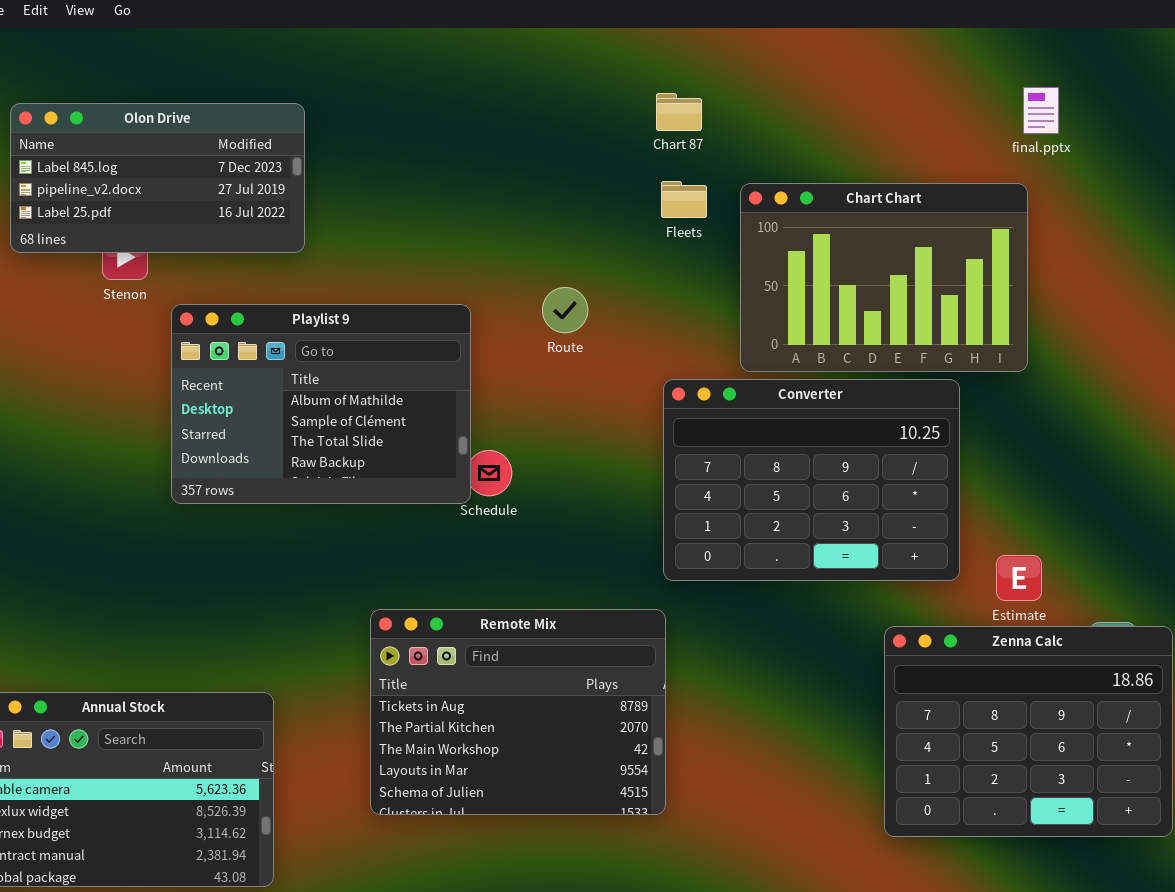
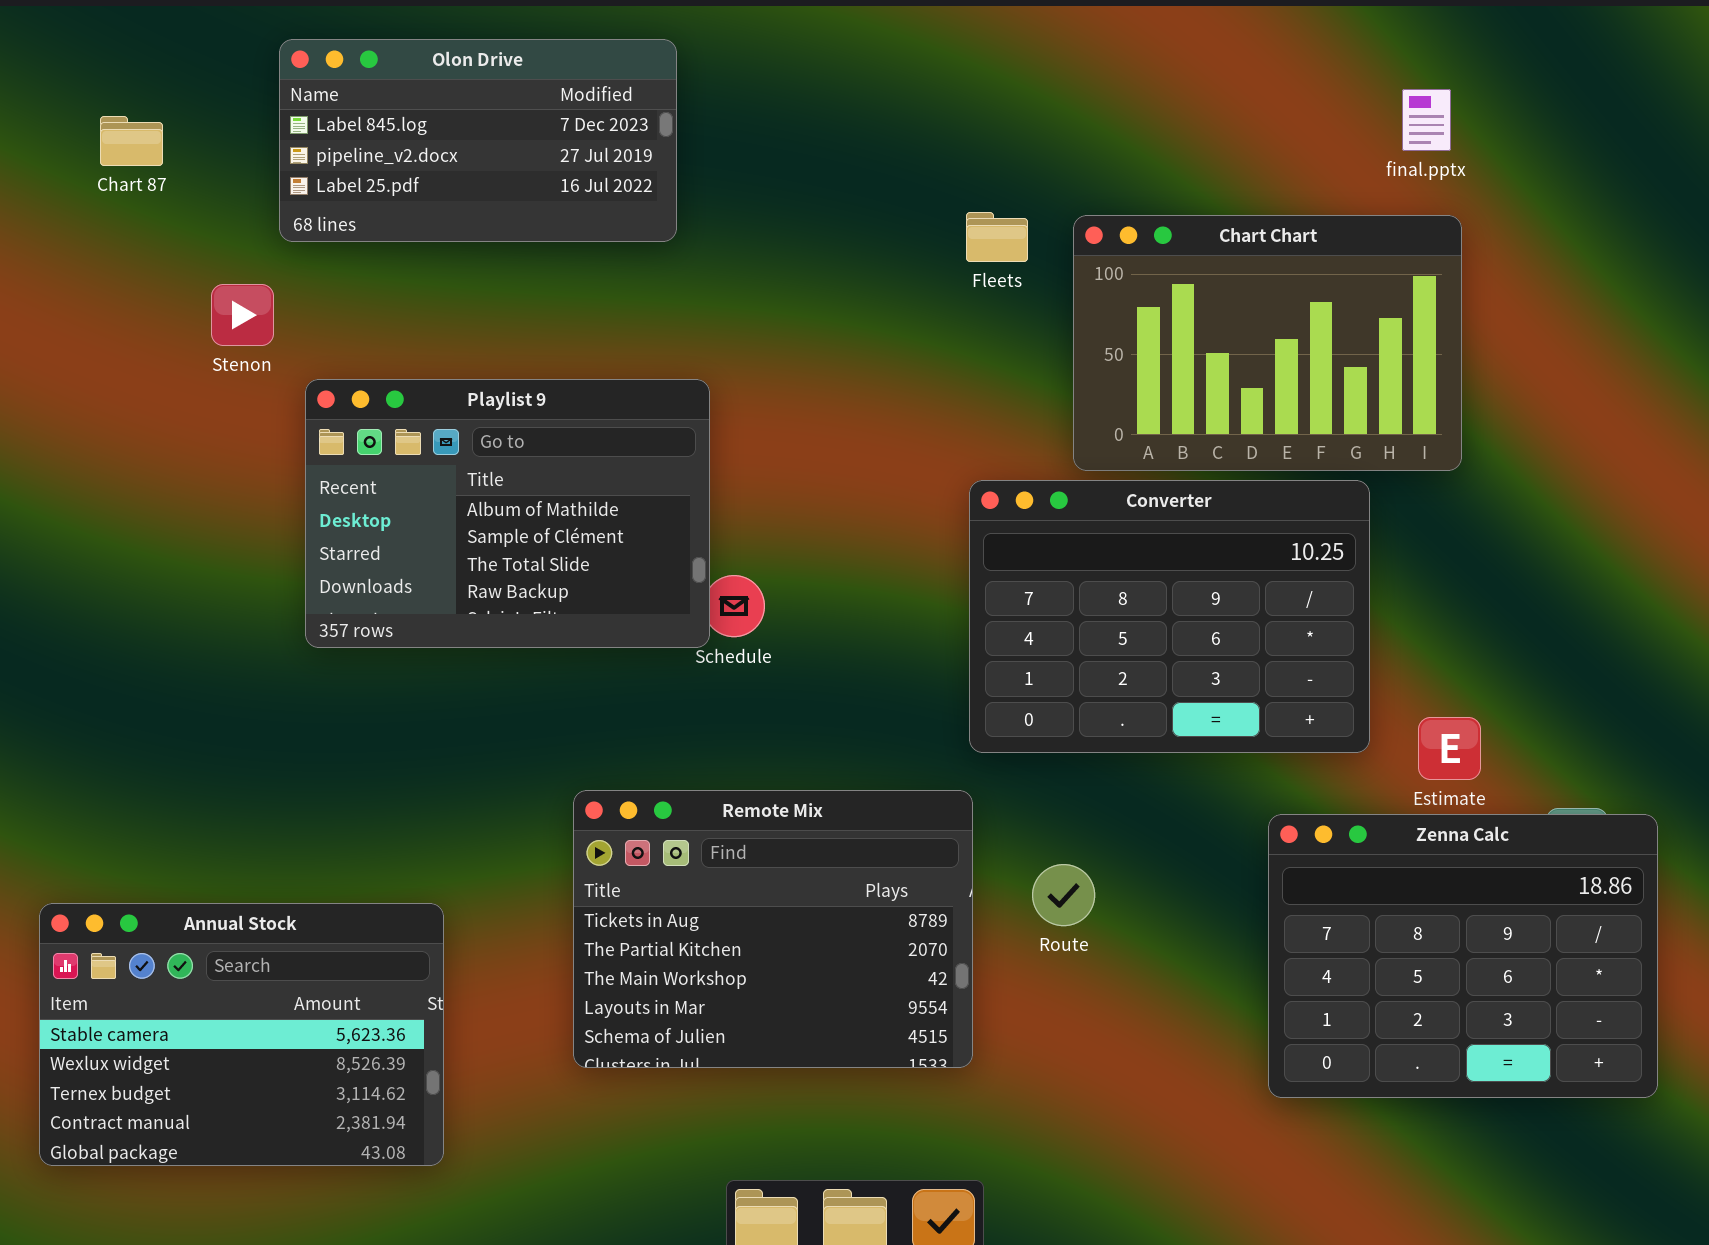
final.pptx: [1023,87,1059,134] -> [1402,89,1451,151], moved
Chart 87: [656,93,702,131] -> [100,116,163,166], moved
Olon Drive: [10,103,305,253] -> [279,39,677,242], moved
Route: [542,287,588,333] -> [1032,864,1095,926], moved

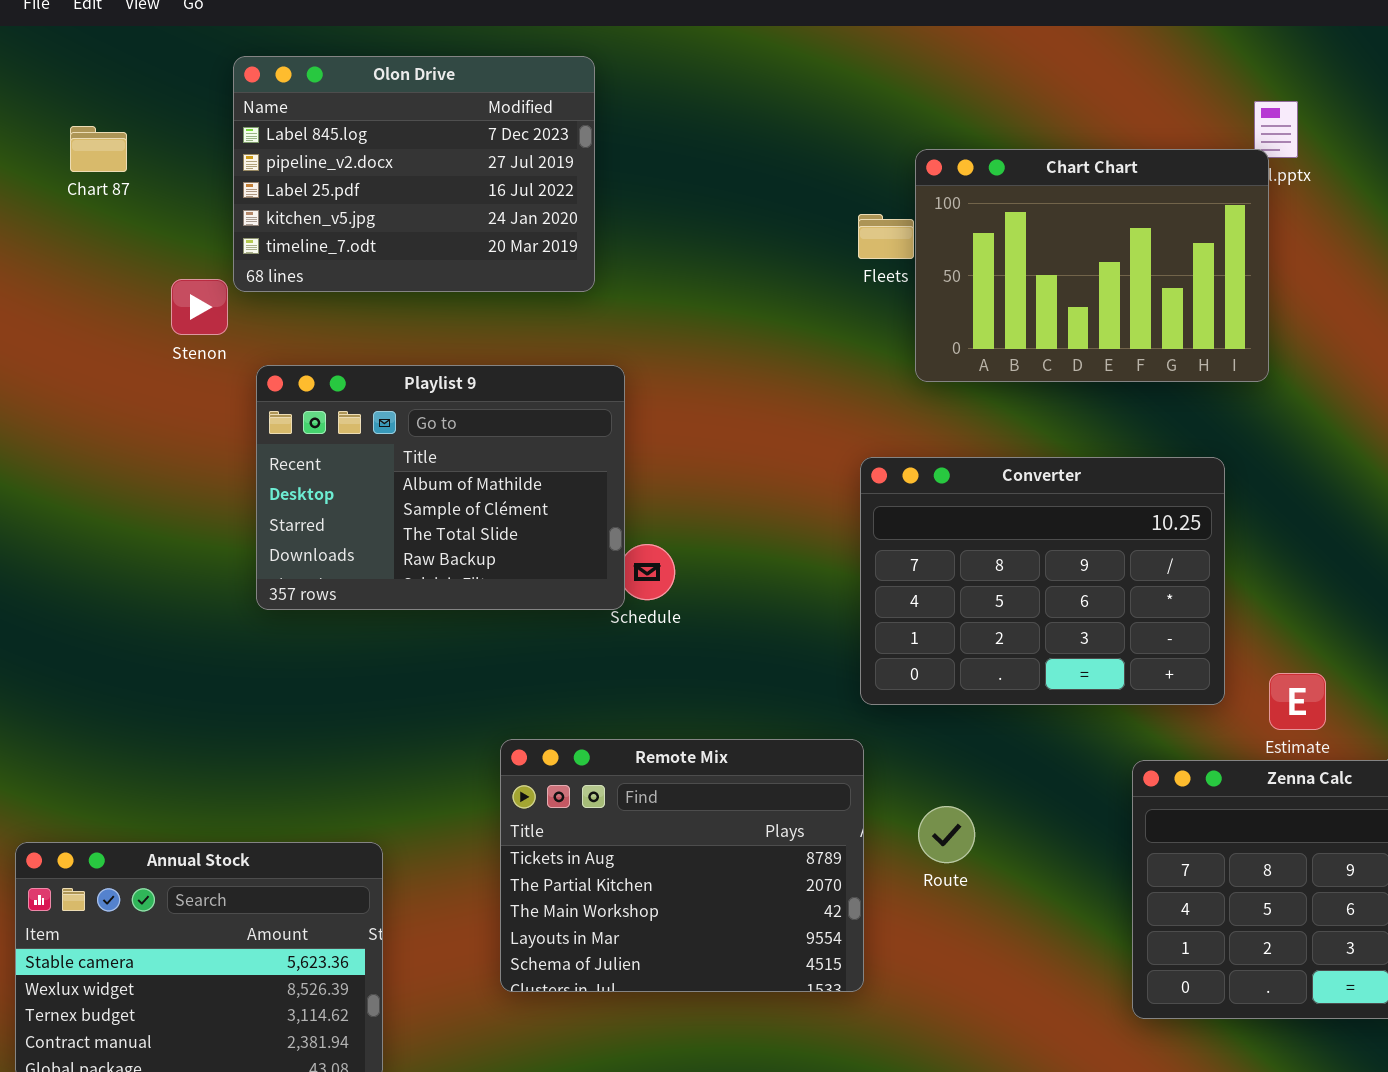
Olon Drive: [279,39,677,242] -> [233,56,595,292], resized
Chart Chart: [1073,215,1462,471] -> [915,149,1269,382], moved

